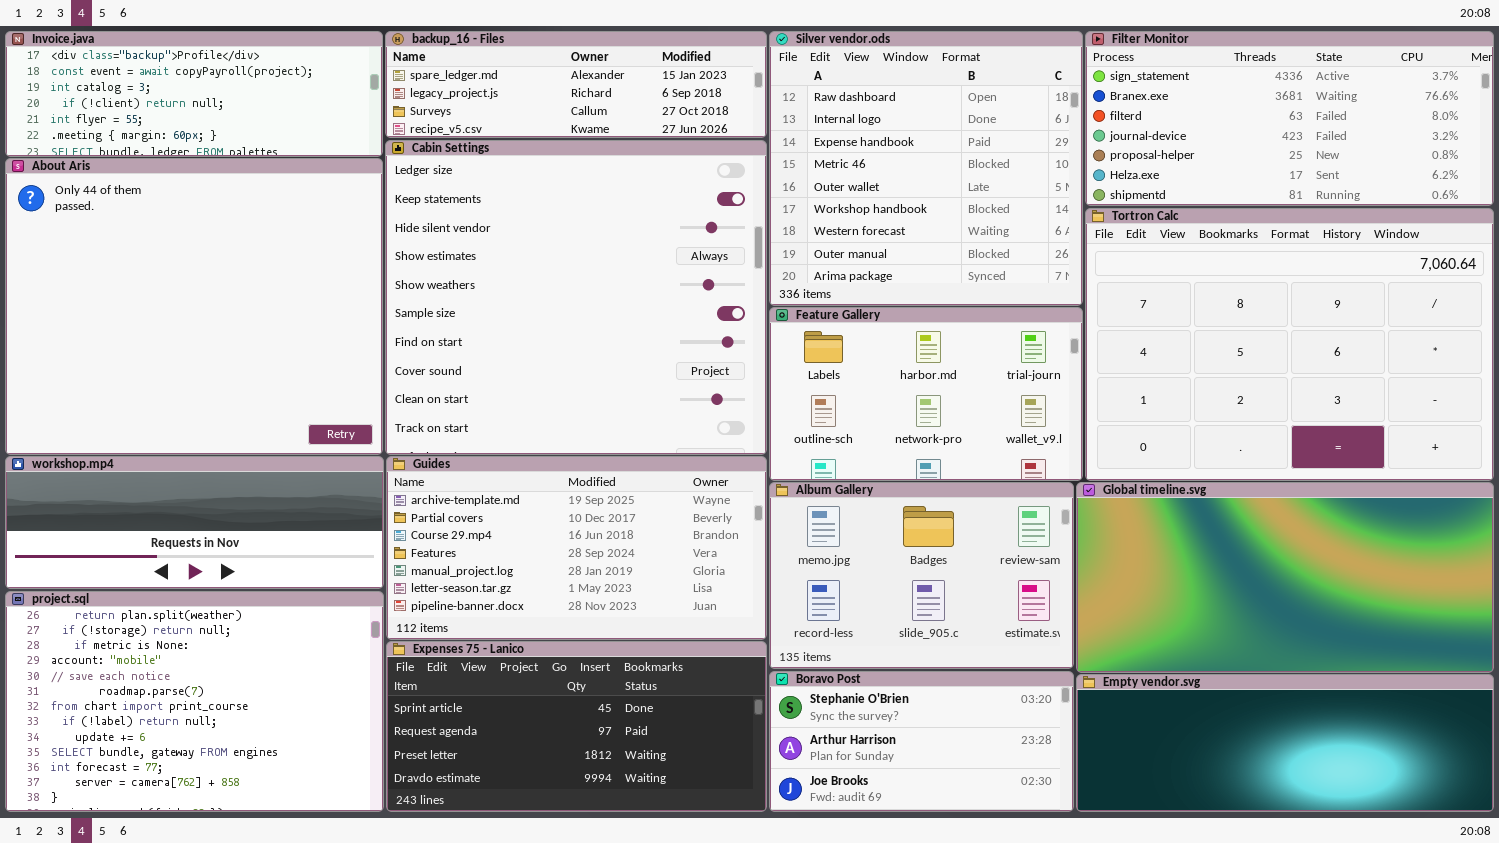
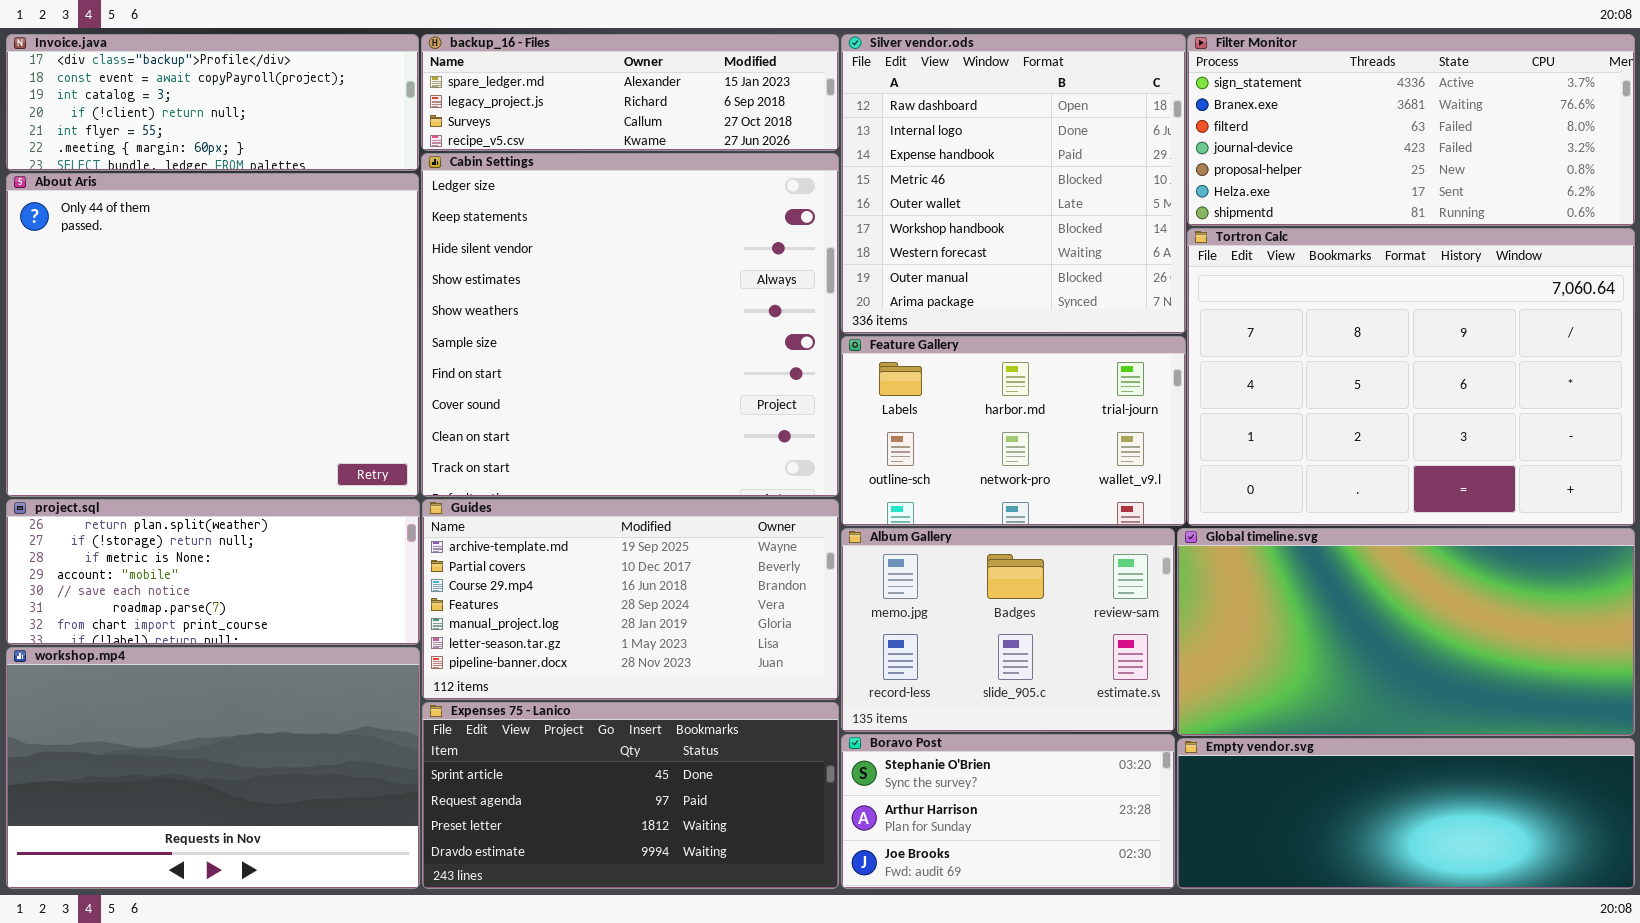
workshop.mp4: [5,456,384,589] -> [6,647,420,889], moved, resized
project.sql: [5,591,384,812] -> [6,499,420,645], moved, resized

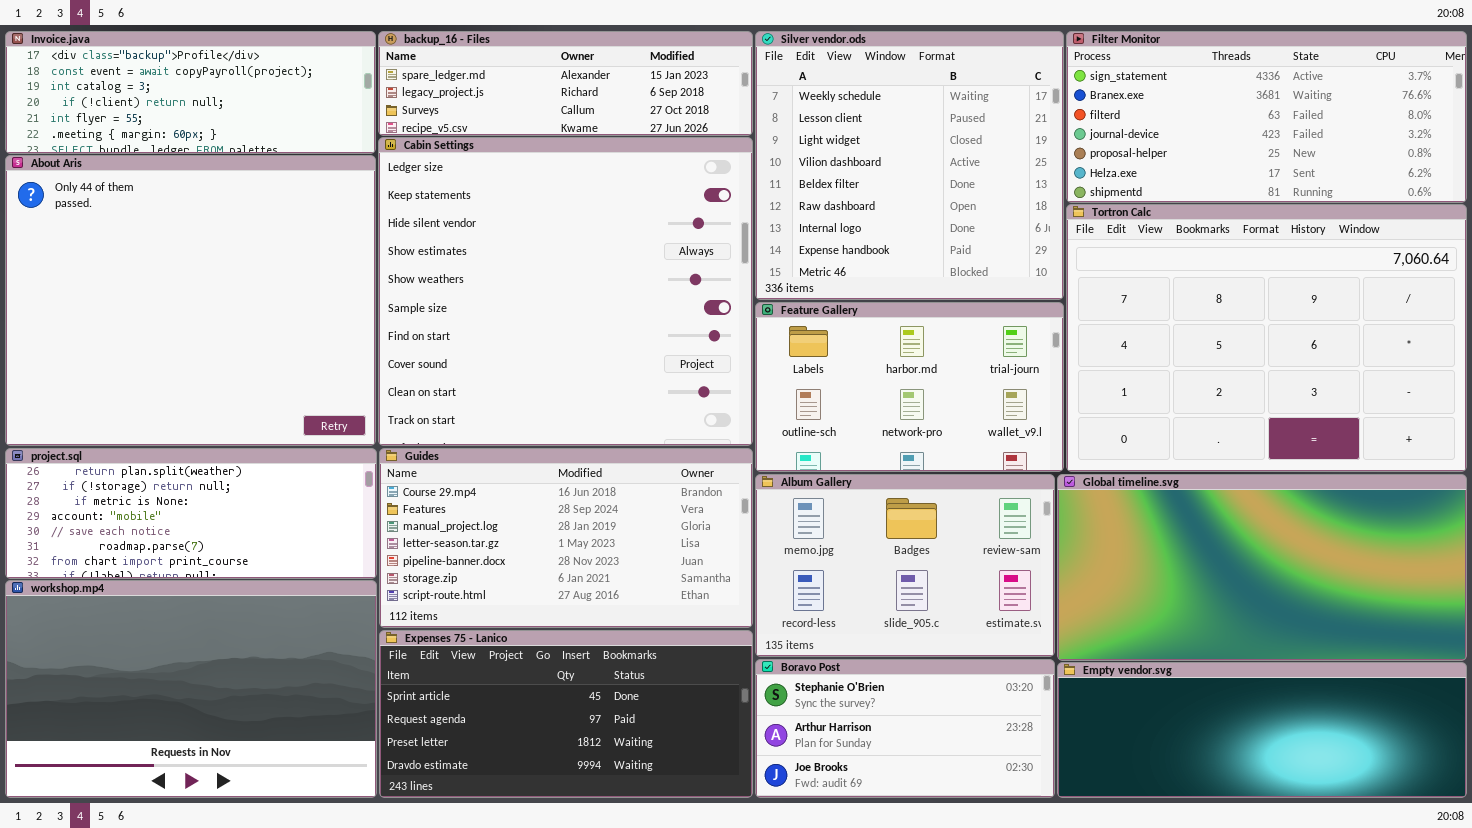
Silver vendor.ods: [841,34,1186,334] -> [755,31,1064,300], scrolled up 5 rows
Guides: [422,499,839,700] -> [379,448,753,628], scrolled down 2 rows

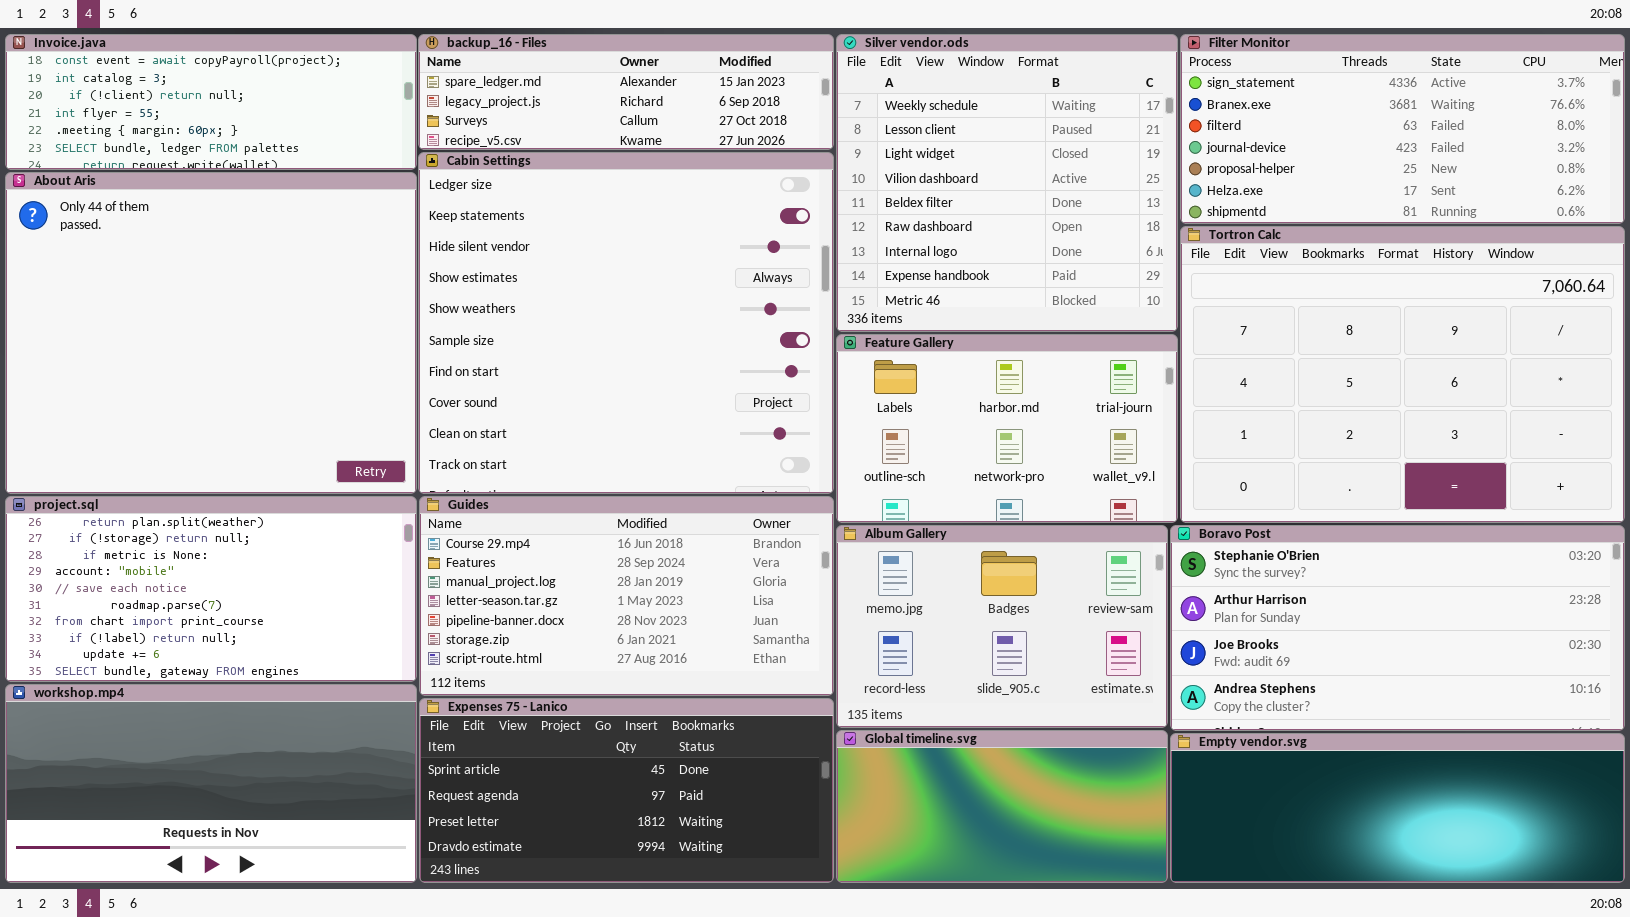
Invoice.java: [5,31,376,154] -> [5,34,417,170], scrolled down 1 row
project.sql: [5,448,377,579] -> [5,496,417,682], resized
Global timeline.svg: [1057,474,1467,661] -> [836,730,1168,883], moved, resized
workshop.mp4: [5,580,377,798] -> [5,684,417,883], resized
Boravo Post: [755,659,1055,798] -> [1170,525,1625,731], moved, resized

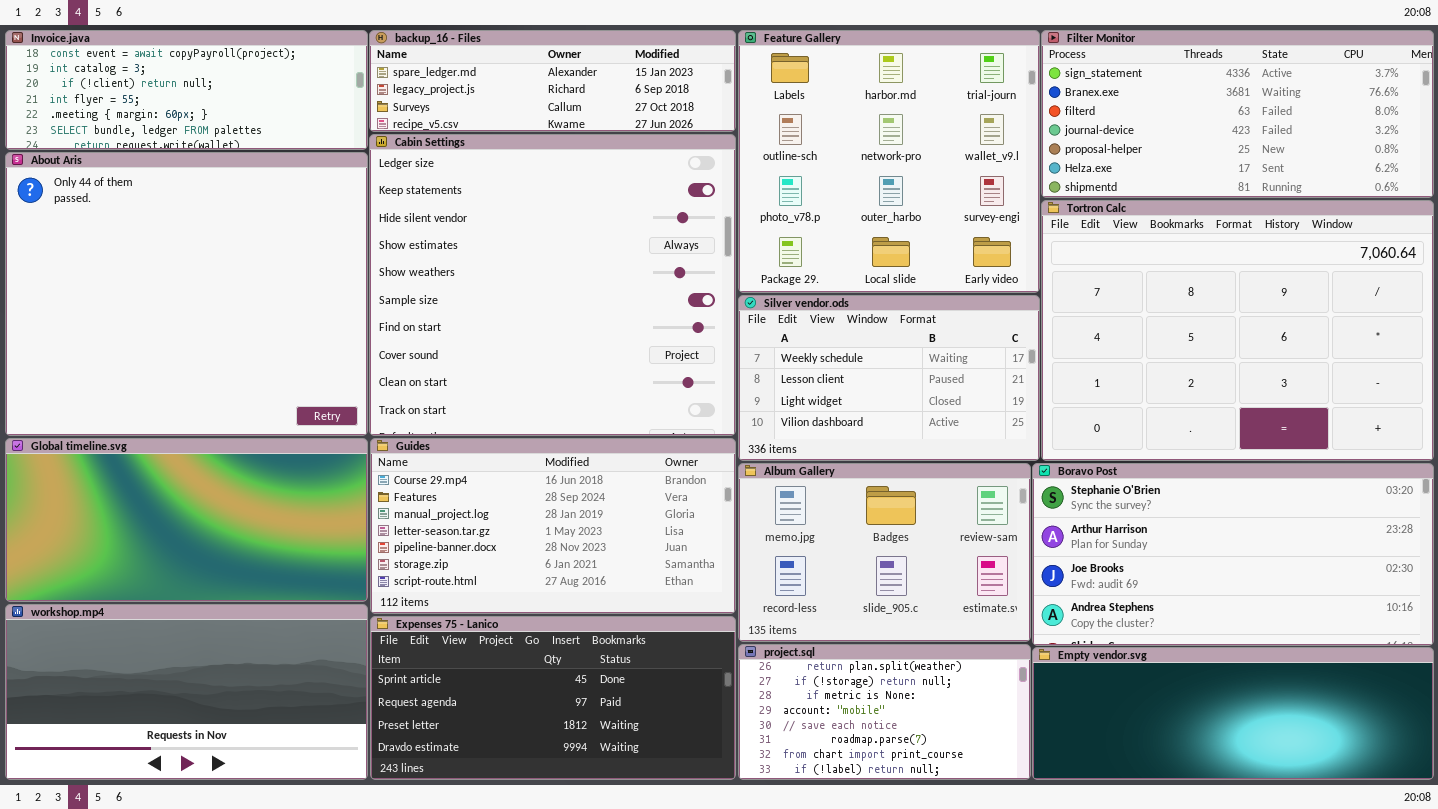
Silver vendor.ods: [836,34,1178,332] -> [738,295,1040,461], moved, resized
Feature Gallery: [836,334,1178,523] -> [738,30,1040,293], moved, resized
project.sql: [5,496,417,682] -> [738,644,1031,780], moved, resized
Global timeline.svg: [836,730,1168,883] -> [5,438,368,602], moved, resized

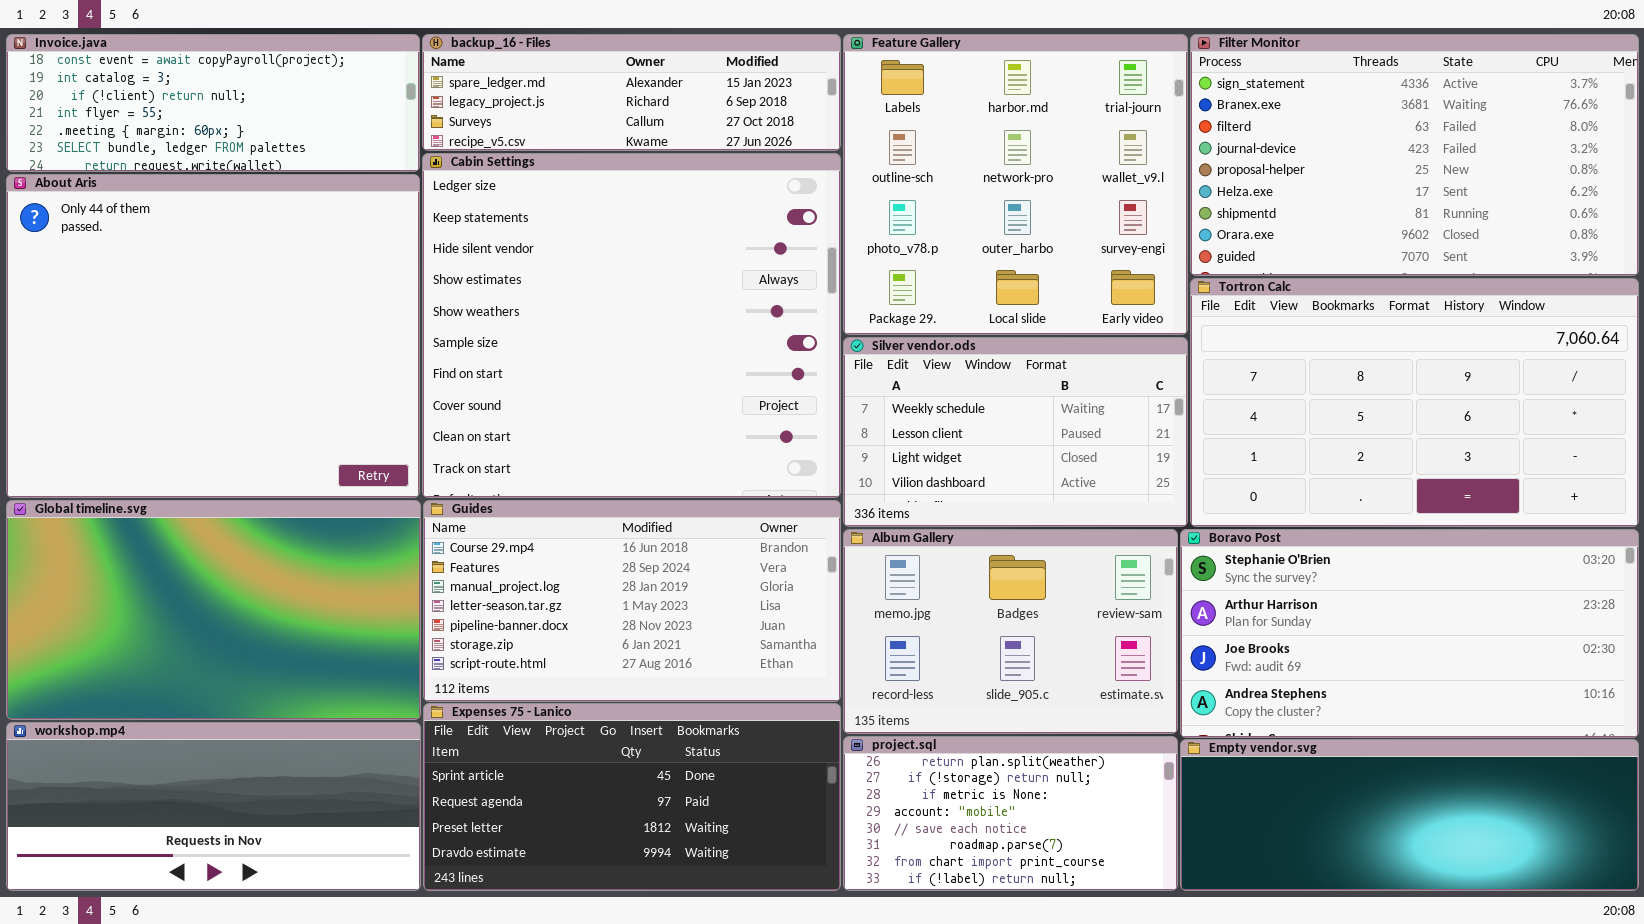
Filter Monitor: [1041,30,1434,198] -> [1190,34,1639,276], resized
Tortron Calc: [1041,200,1434,461] -> [1190,278,1639,527], resized
Global timeline.svg: [5,438,368,602] -> [6,500,421,720], resized
workshop.mp4: [5,604,368,780] -> [6,722,421,891], resized

